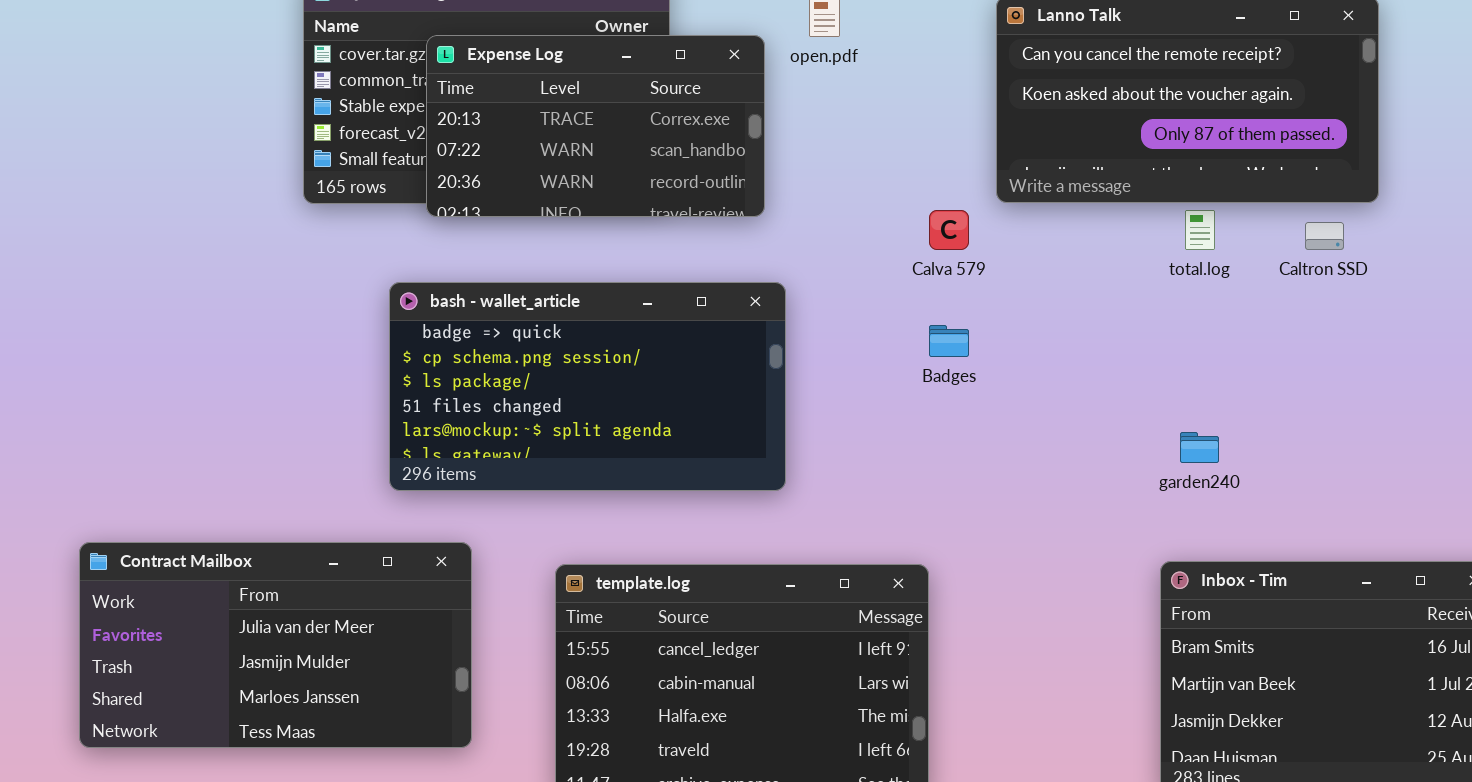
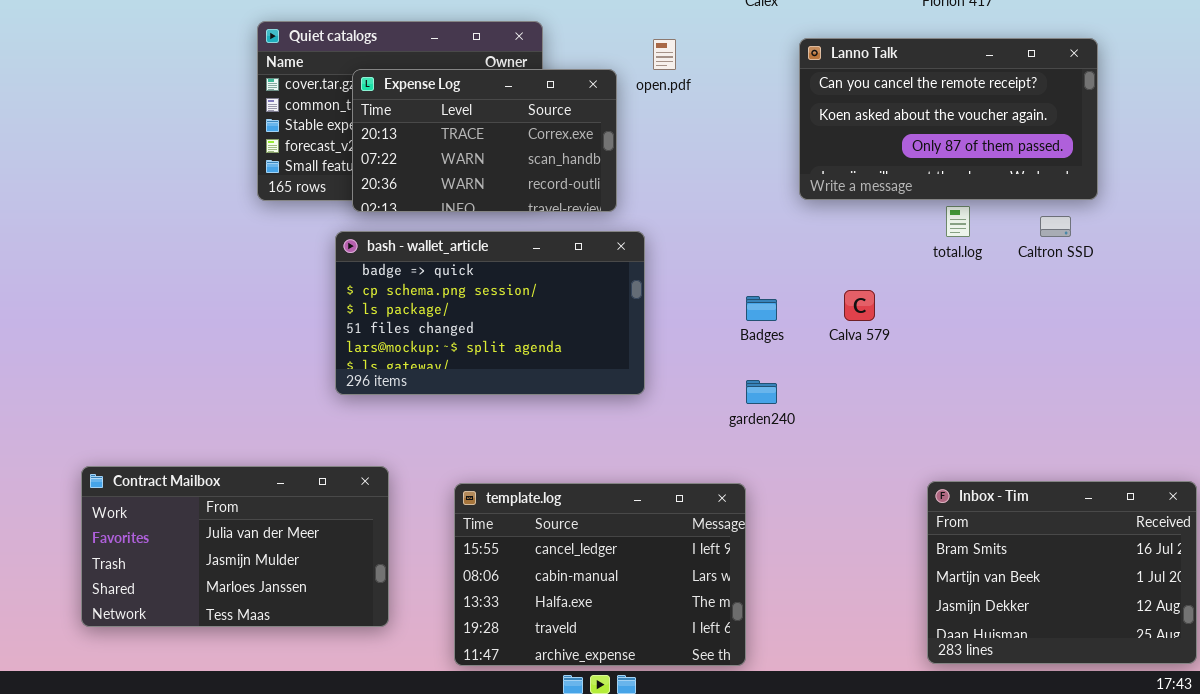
Calva 579: [929,210,969,250] -> [844,290,875,321], moved
bash - wallet_article: [389,282,786,491] -> [335,231,645,395], moved
garden240: [1180,432,1219,463] -> [746,380,777,404], moved

